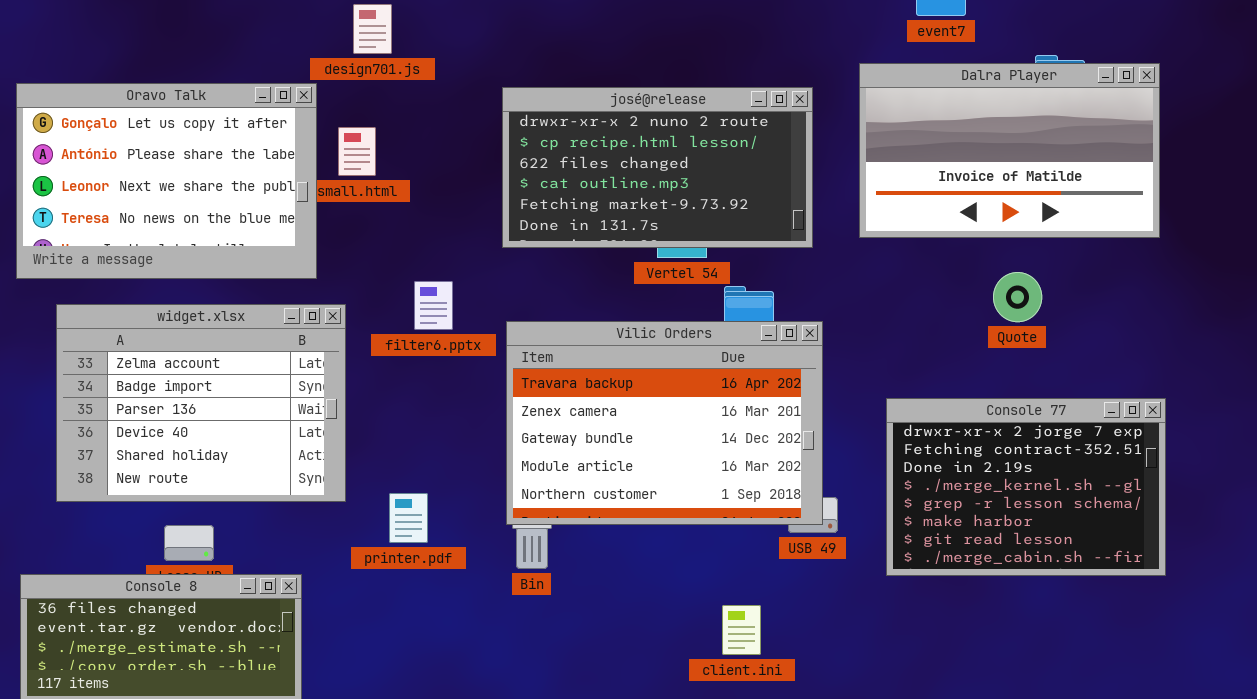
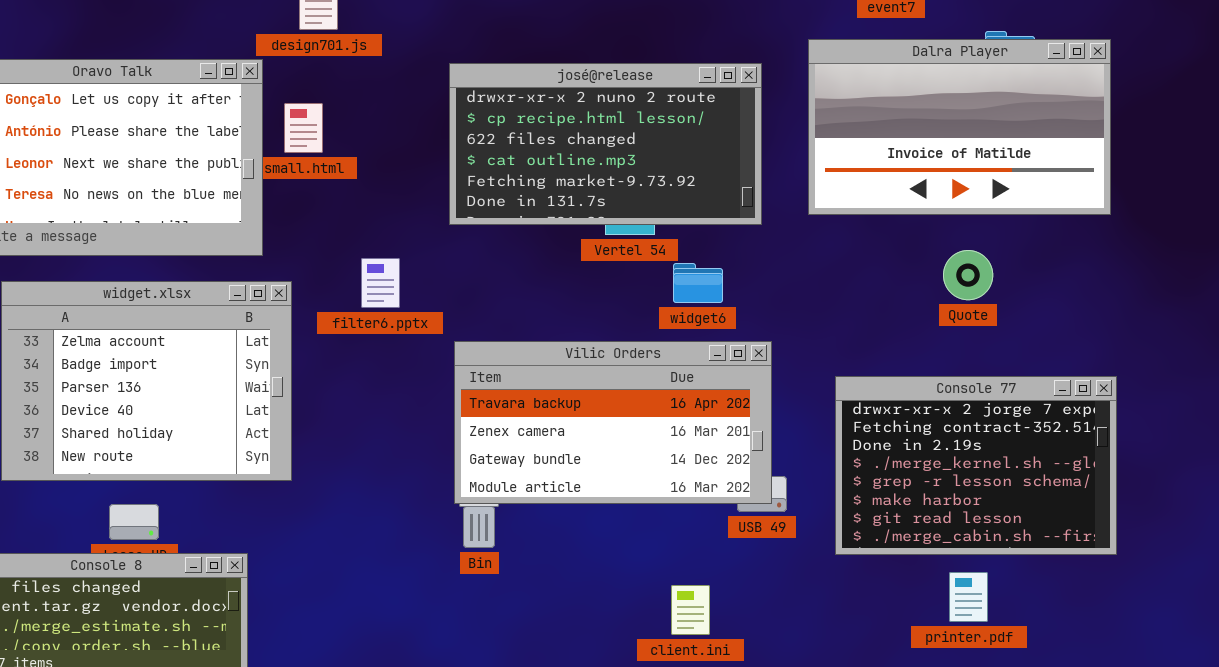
Vilic Orders: [506,321,823,525] -> [454,341,772,504], resized
printer.pdf: [389,493,428,543] -> [949,572,988,622], moved

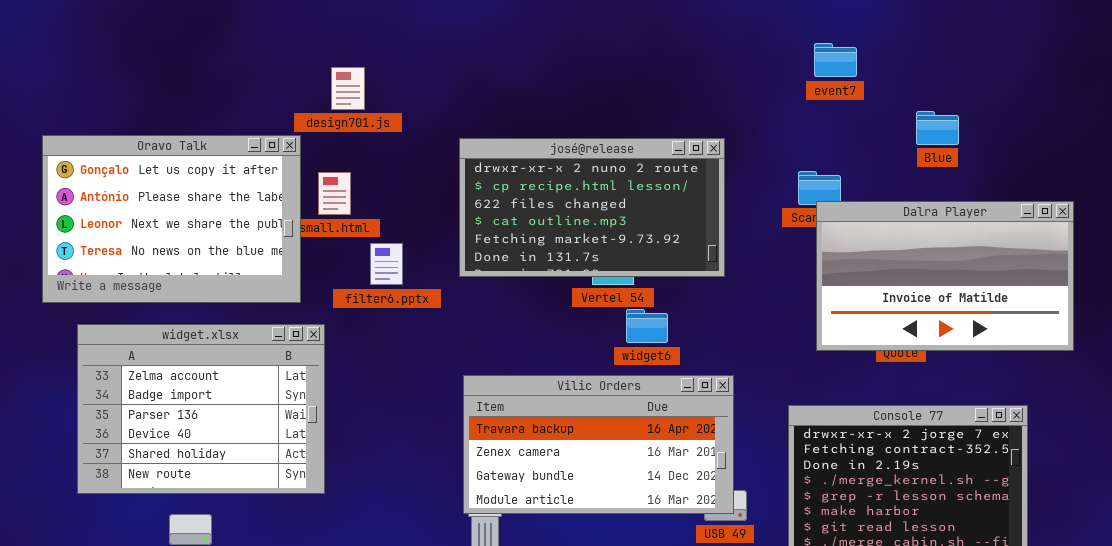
Dalra Player: [808,39,1111,215] -> [816,201,1074,351], moved
filter6.pptx: [361,258,400,308] -> [370,243,403,285], moved
widget6: [673,263,723,303] -> [626,309,668,343], moved

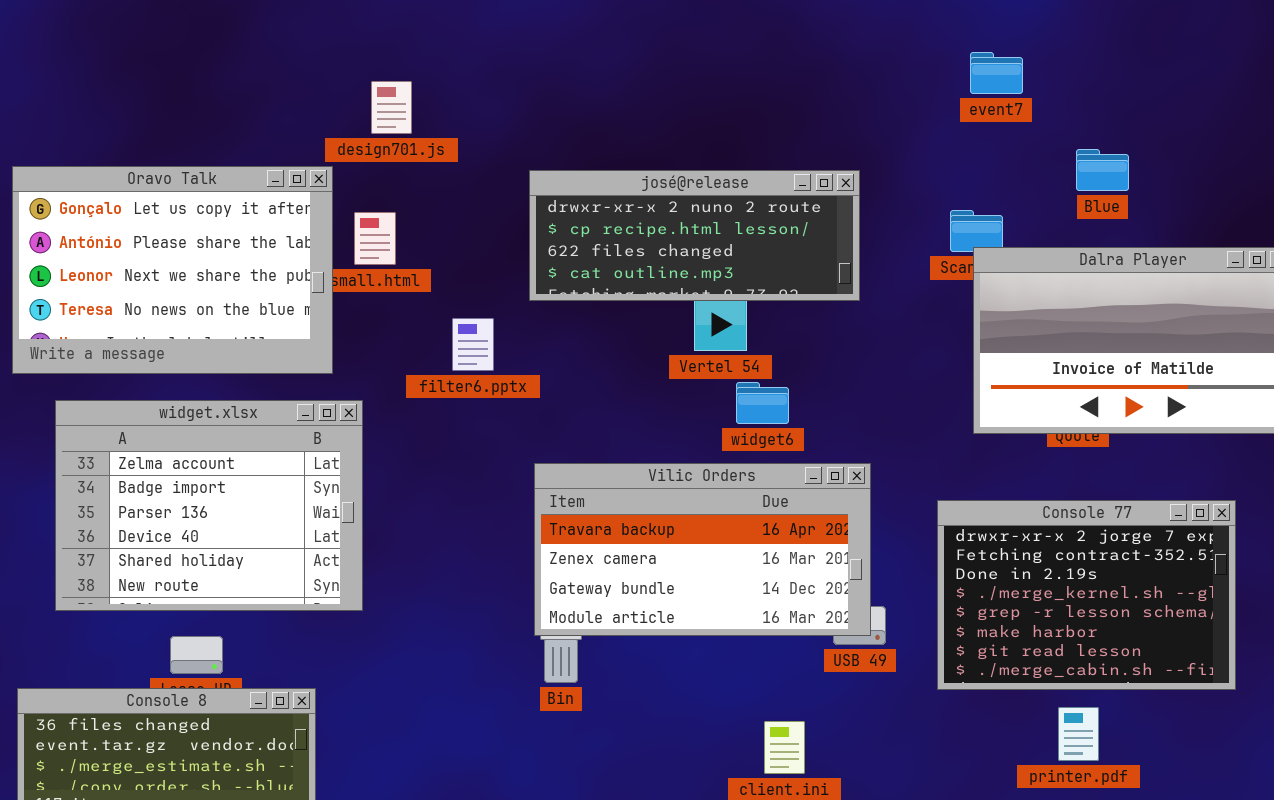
Blue: [916,111,959,145] -> [1076,149,1129,191], moved
josé@release: [459,138,725,277] -> [529,170,860,301], resized
filter6.pptx: [370,243,403,285] -> [452,318,494,371], moved

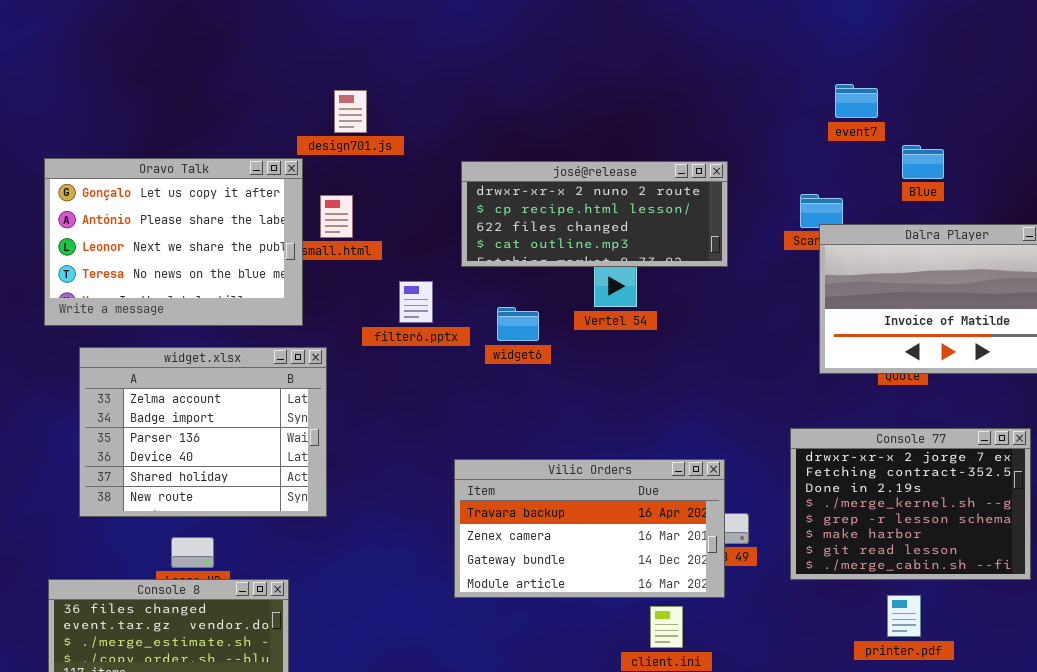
event7: [970,52,1023,94] -> [835,84,878,118], moved
widget6: [736,382,789,424] -> [497,307,539,341], moved
Vilic Orders: [534,463,871,636] -> [454,459,725,598], moved

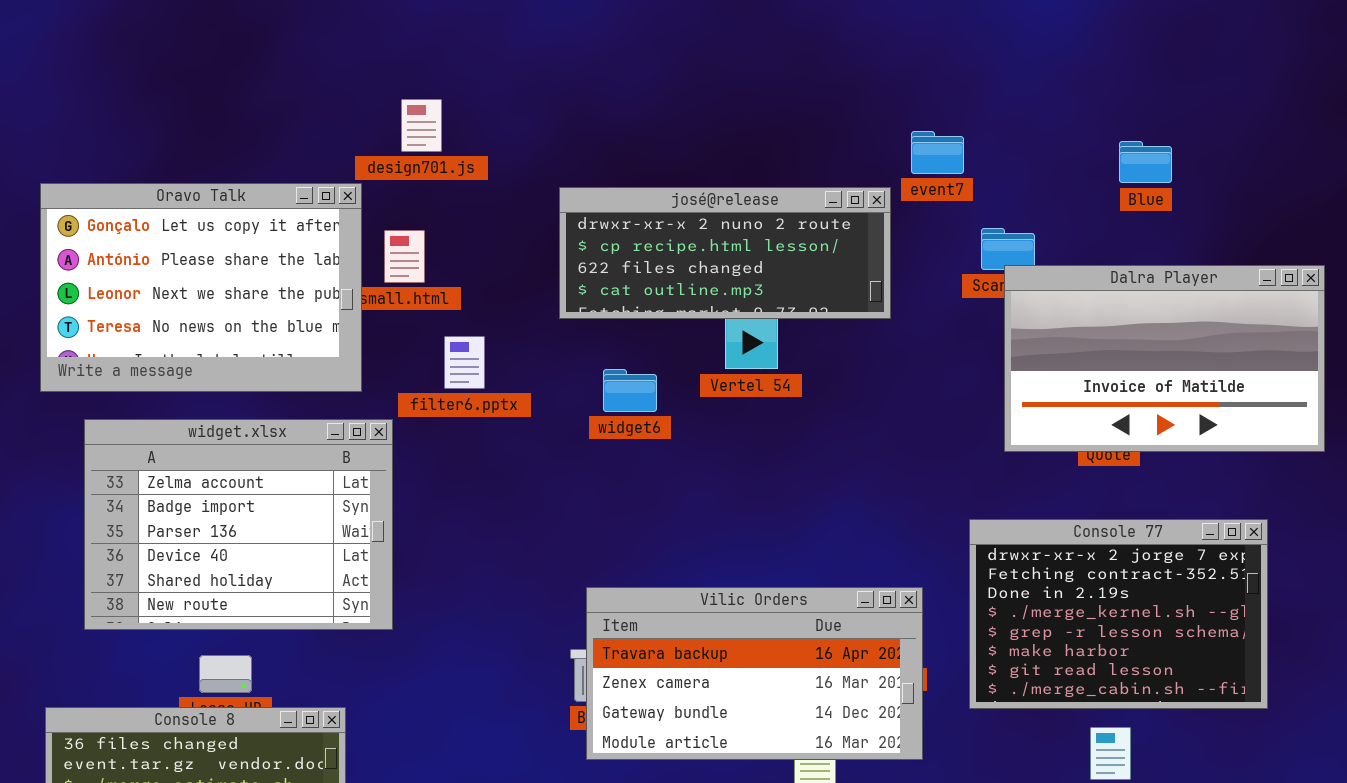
event7: [835,84,878,118] -> [911,131,964,174], moved
Blue: [902,145,944,179] -> [1119,141,1172,183], moved
filter6.pptx: [399,281,433,323] -> [444,336,485,389], moved
Vilic Orders: [454,459,725,598] -> [586,587,923,760], moved

